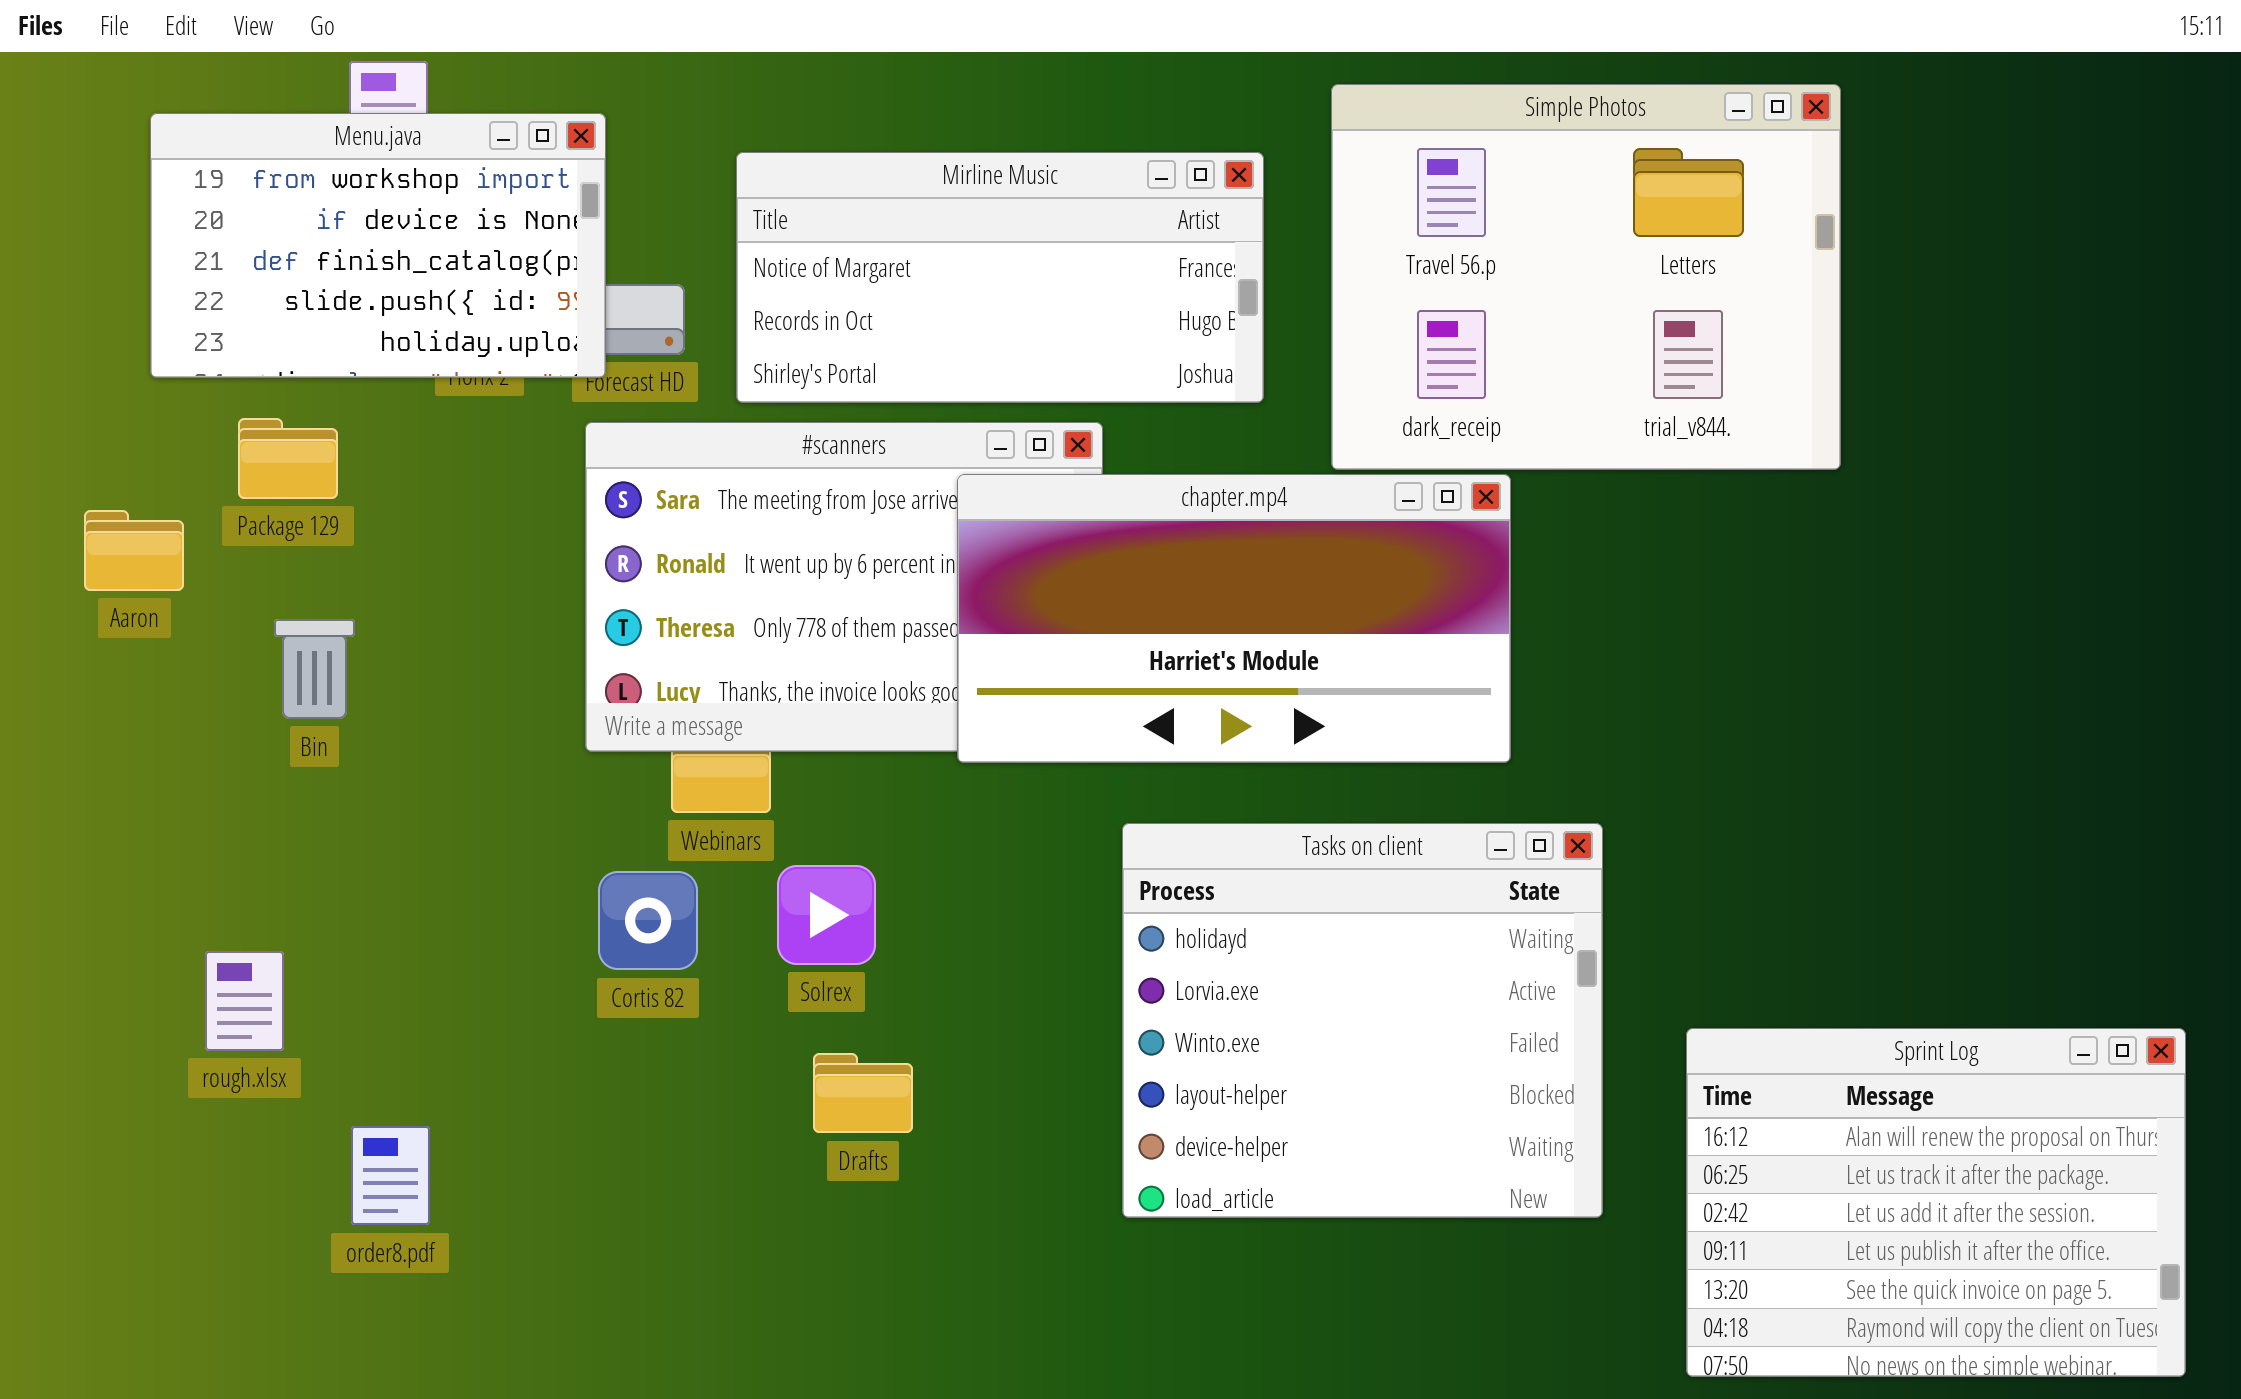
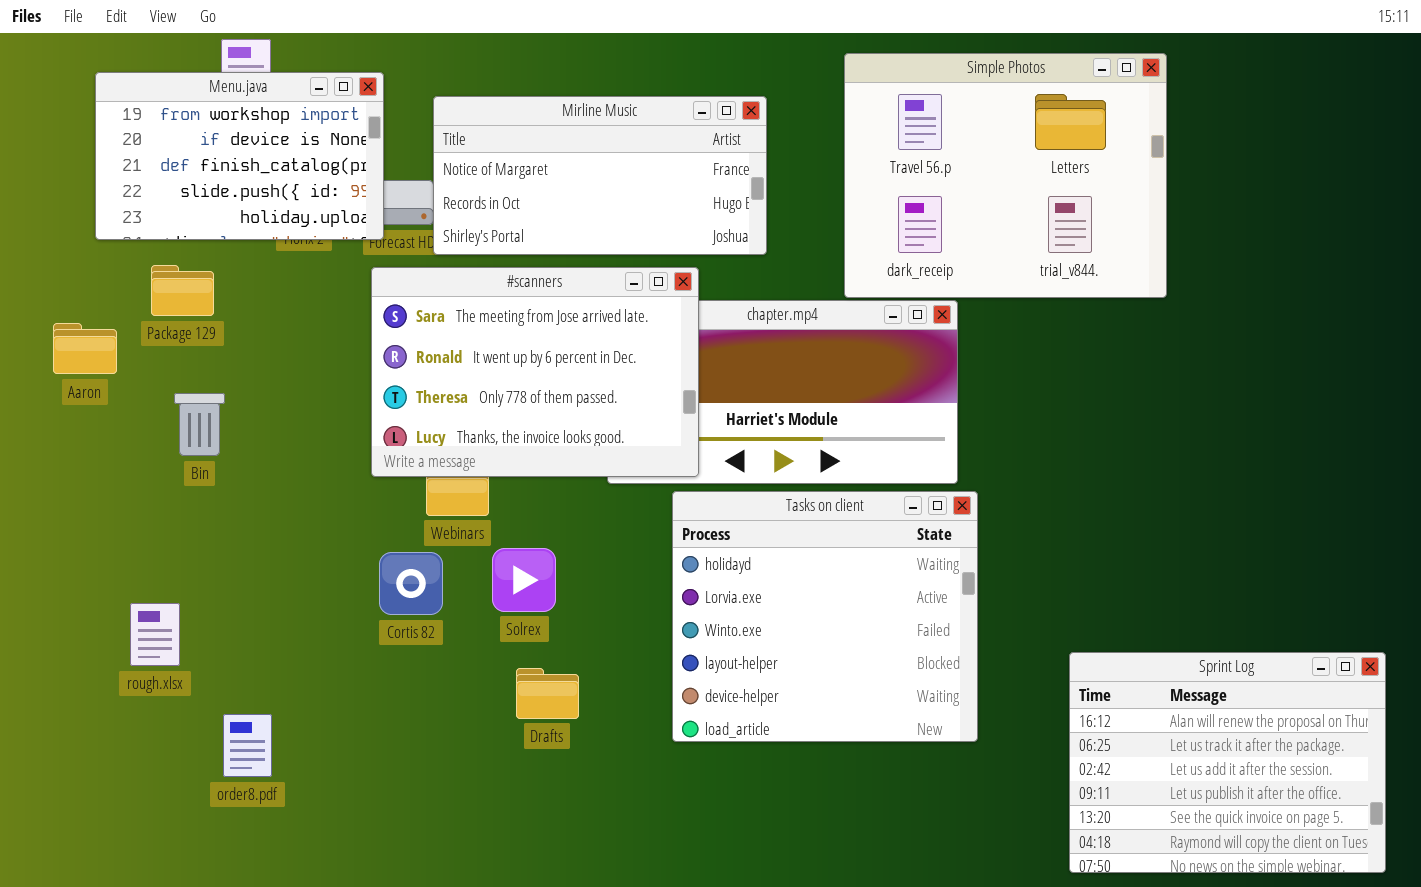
Mirline Music: [736,152,1264,403] -> [433,96,767,255], moved
#scanners: [585,422,1103,752] -> [371,267,699,477], raised
Tasks on client: [1122,823,1603,1218] -> [672,491,978,742], moved

